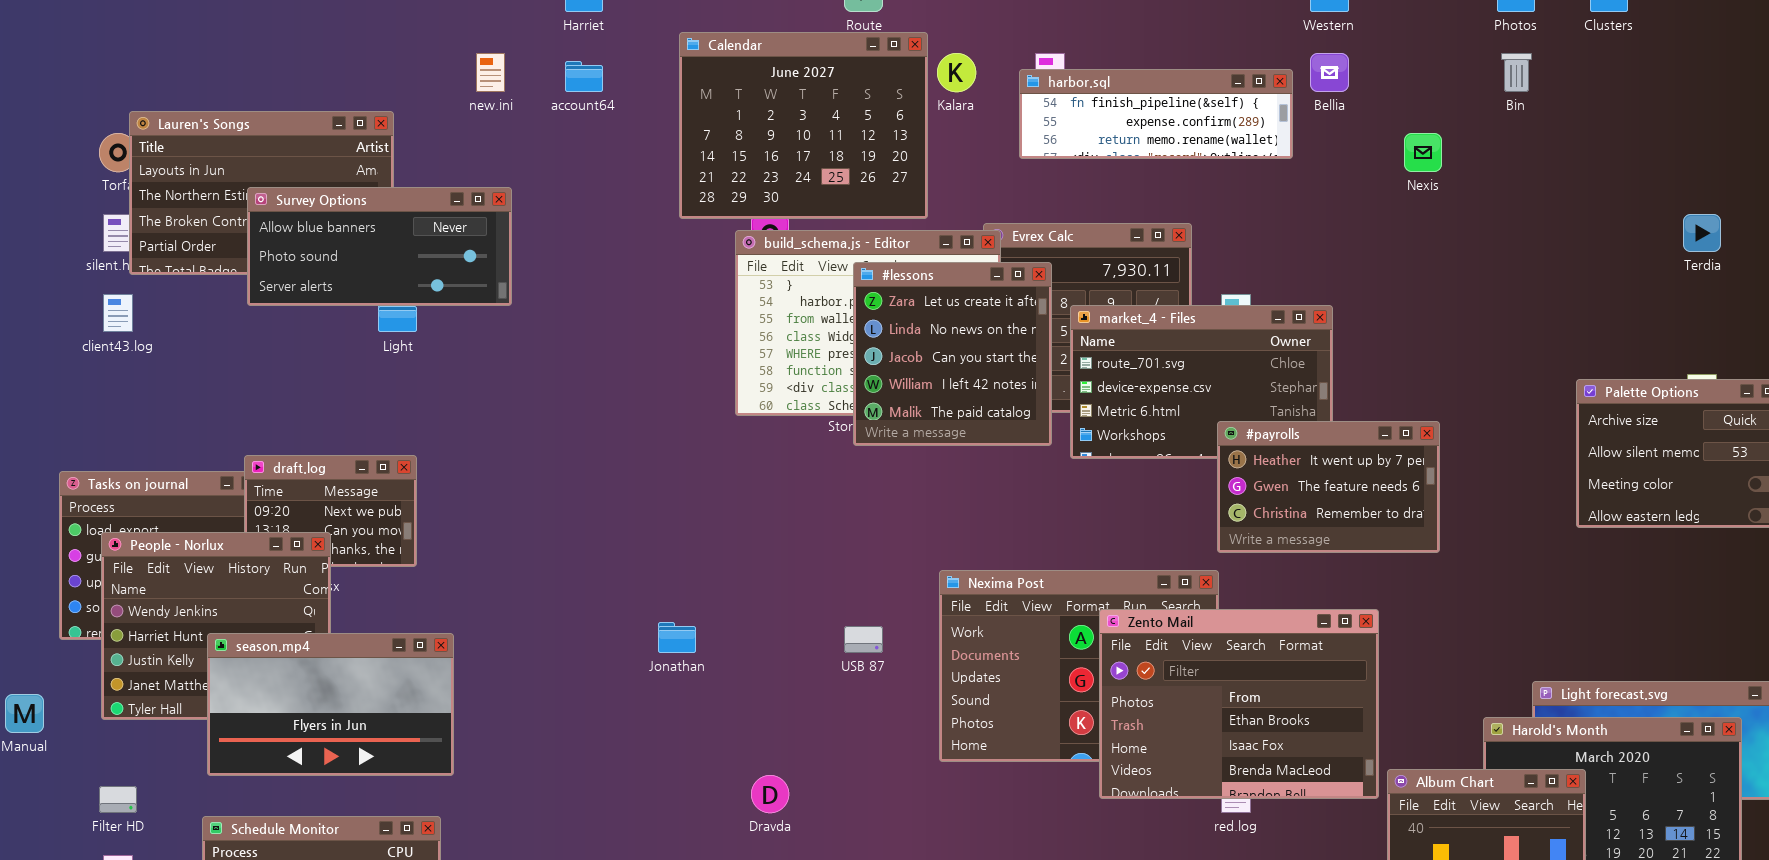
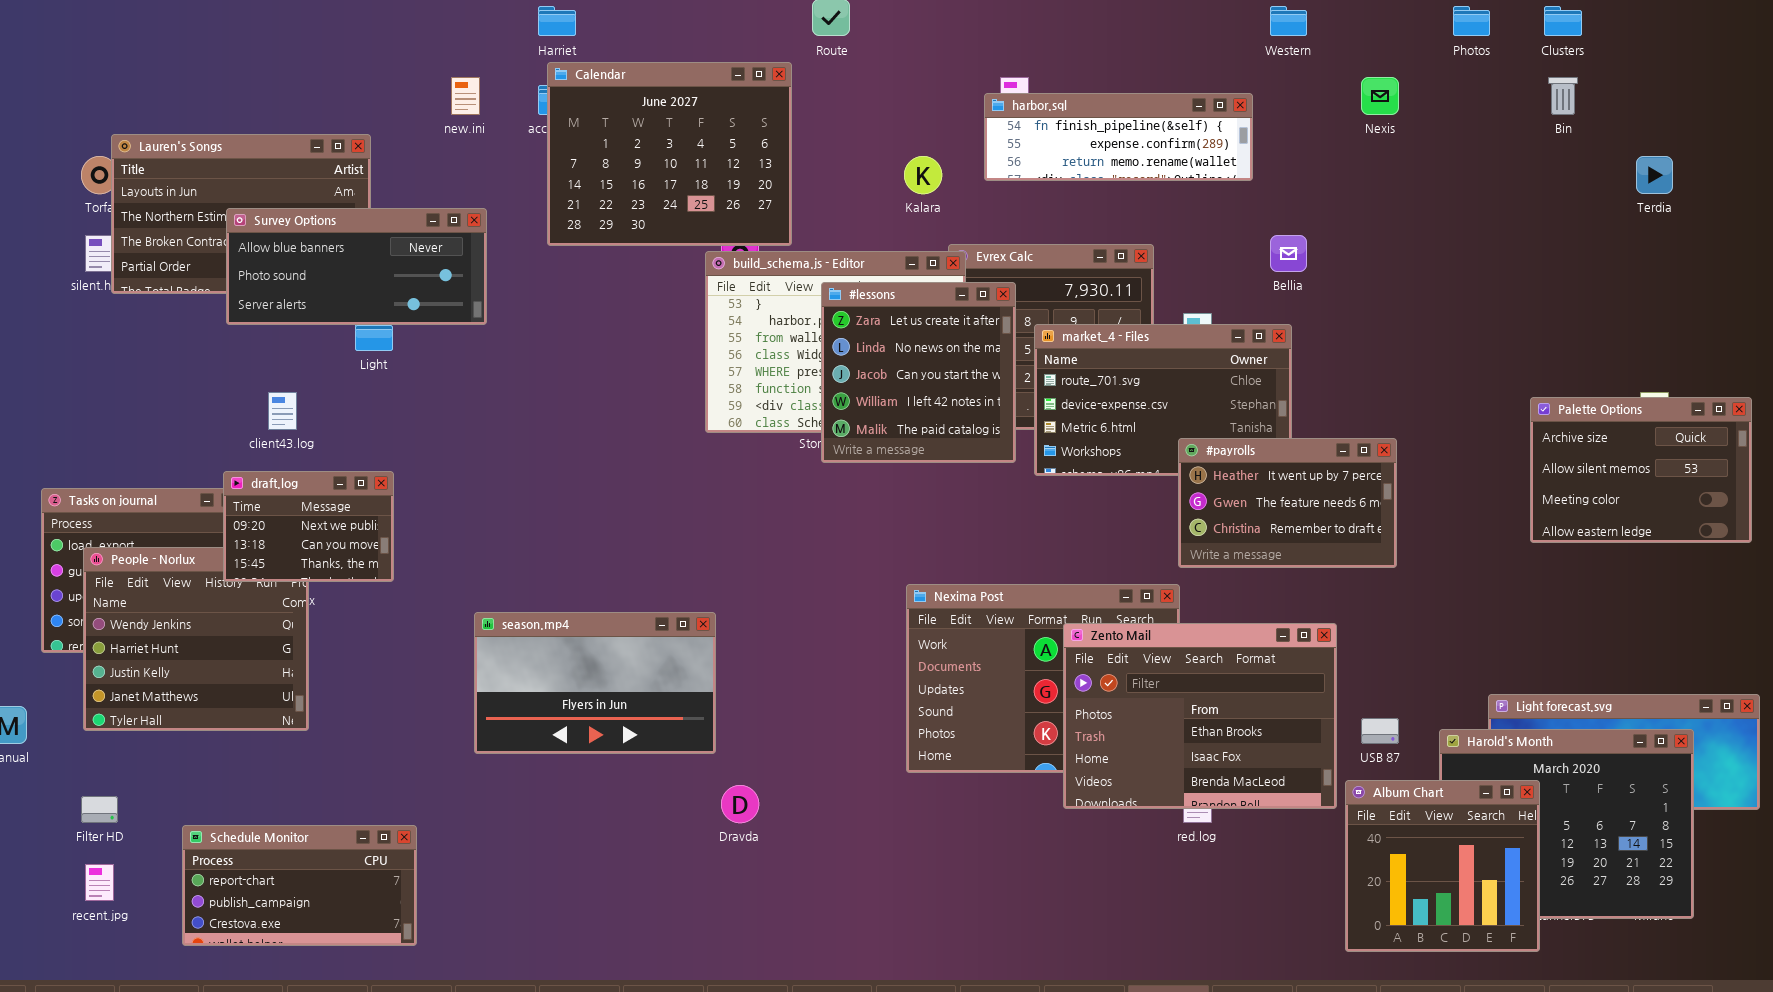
Calendar: [679,32,928,219] -> [547,62,792,246], moved
Kalara: [937,53,976,92] -> [904,156,942,194], moved
Bellia: [1310,53,1349,92] -> [1270,235,1307,272], moved
Bin: [1501,53,1532,92] -> [1548,77,1578,115], moved
Nexis: [1404,133,1442,172] -> [1361,77,1399,115], moved
Terdia: [1683,214,1721,252] -> [1636,156,1673,194], moved
client43.log: [103,294,133,332] -> [268,392,297,430], moved
draft.log: [244,455,417,567] -> [223,471,394,582], raised
USB 87: [844,626,883,653] -> [1361,718,1399,744], moved
season.mp4: [207,633,454,776] -> [474,612,716,754], moved

